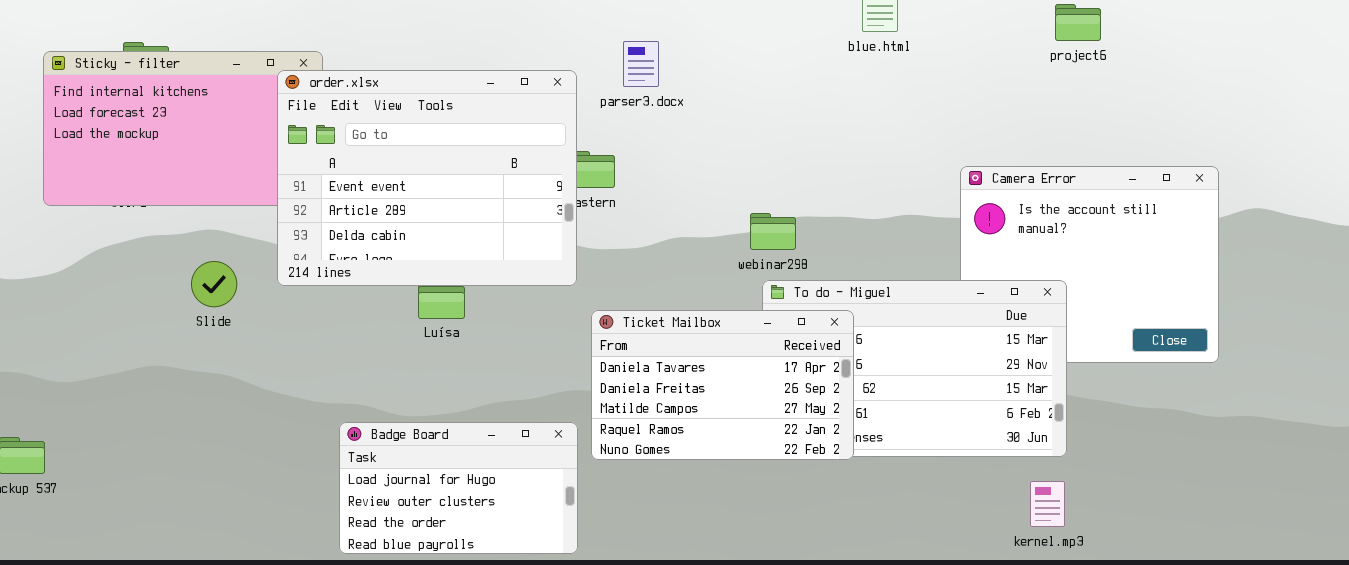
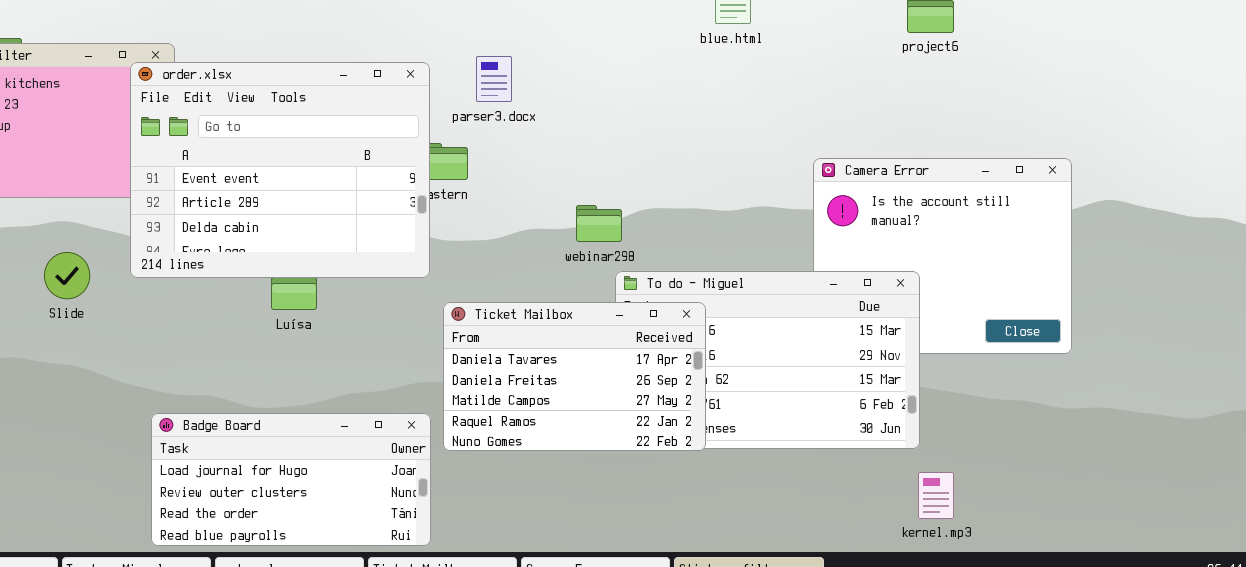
parser3.docx: [623,41,659,87] -> [476,56,512,102], moved
webinar298: [750,213,796,250] -> [576,205,622,242], moved
Badge Board: [339,422,578,554] -> [151,413,431,546], resized
kernel.mp3: [1030,481,1065,527] -> [918,472,954,519], moved

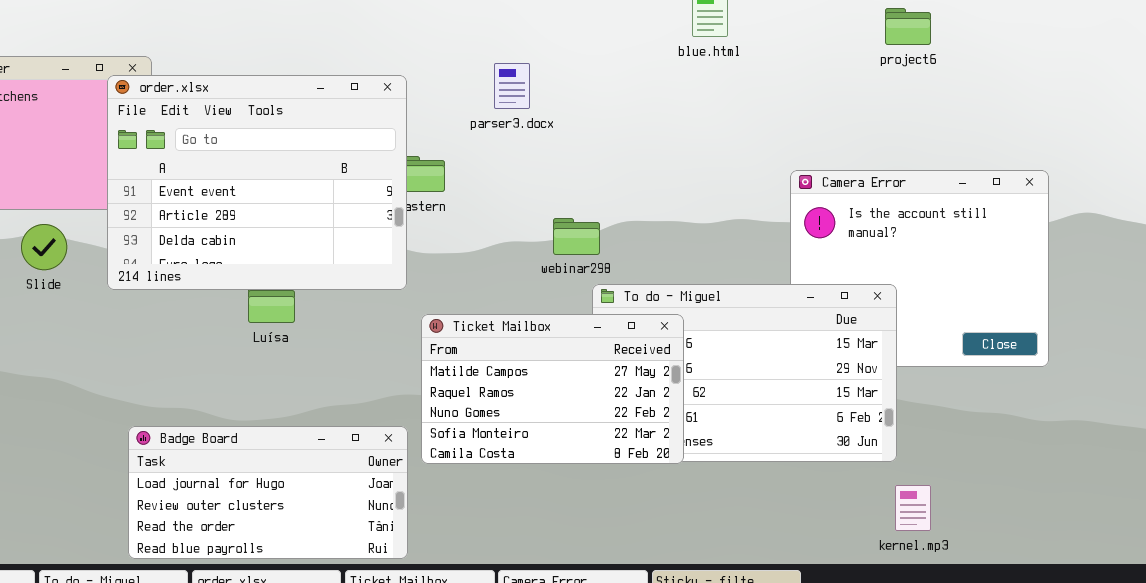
parser3.docx: [476,56,512,102] -> [494,63,530,109], moved
Slide: [44,252,90,299] -> [21,224,67,270], moved
Ticket Mailbox: [443,302,706,451] -> [421,314,684,464], scrolled down 2 rows

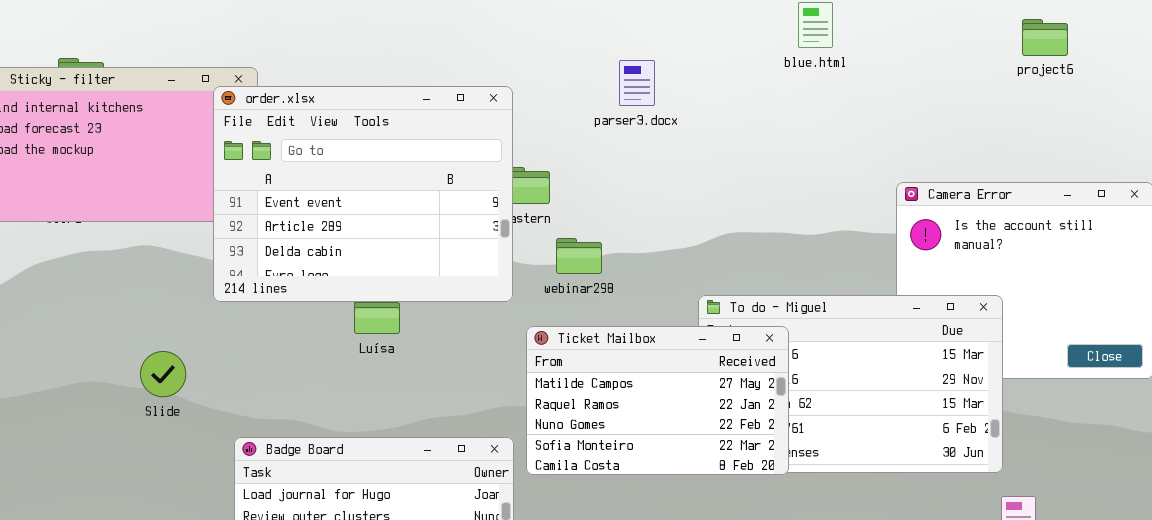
project6: [885,8,931,45] -> [1022,19,1068,56], moved
parser3.docx: [494,63,530,109] -> [619,60,655,106], moved
webinar298: [553,218,600,255] -> [556,238,602,274], moved
Slide: [21,224,67,270] -> [140,351,186,397], moved

